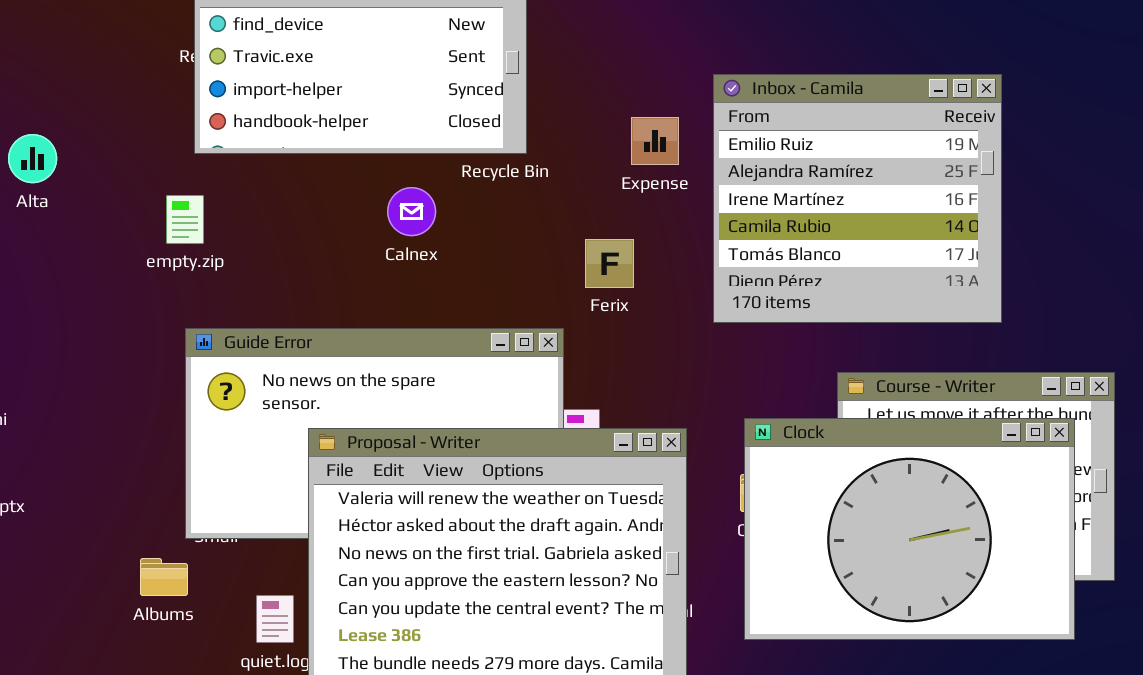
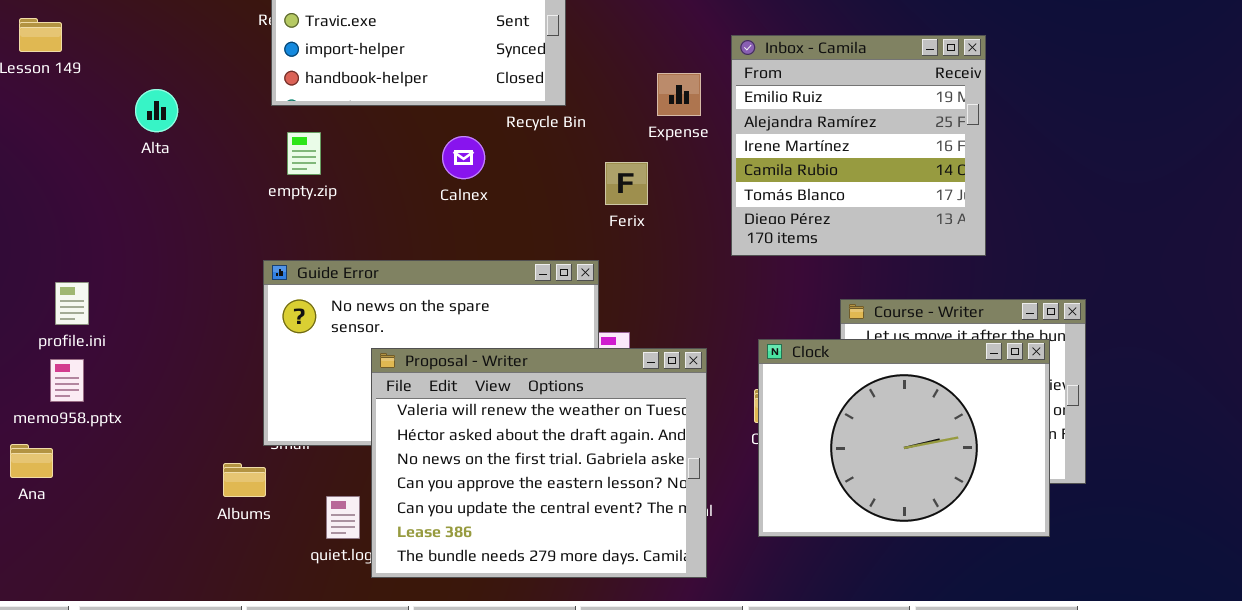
Alta: [8,134,57,183] -> [135,89,178,132], moved
empty.zip: [166,195,204,244] -> [287,132,321,175], moved
Ferix: [585,239,634,288] -> [605,162,648,205], moved

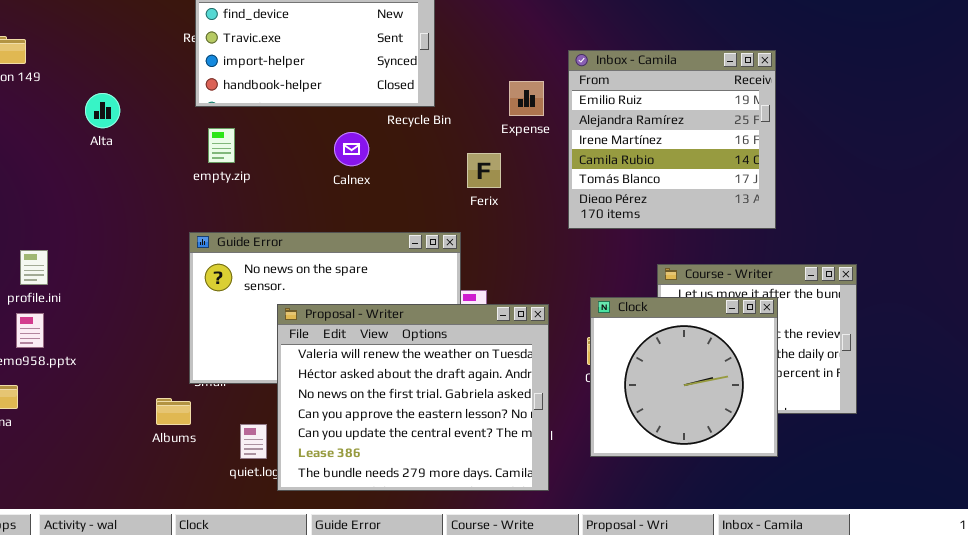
Clock: [758,339,1050,537] -> [590,297,778,457], resized

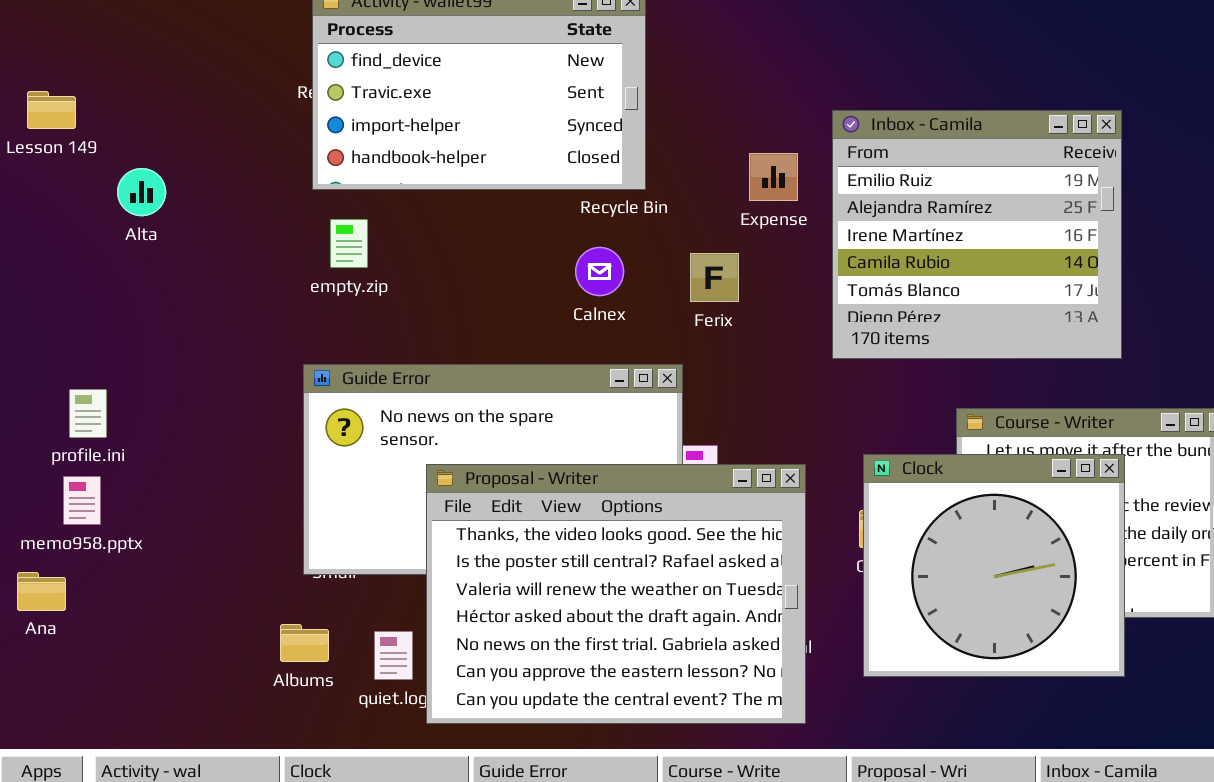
Alta: [85,93,120,128] -> [117,168,166,216], moved
Calnex: [334,132,369,166] -> [575,247,624,296], moved
Proposal - Writer: [277,304,549,491] -> [426,464,806,724], scrolled up 2 rows
Albums: [156,398,191,425] -> [280,624,329,662], moved

